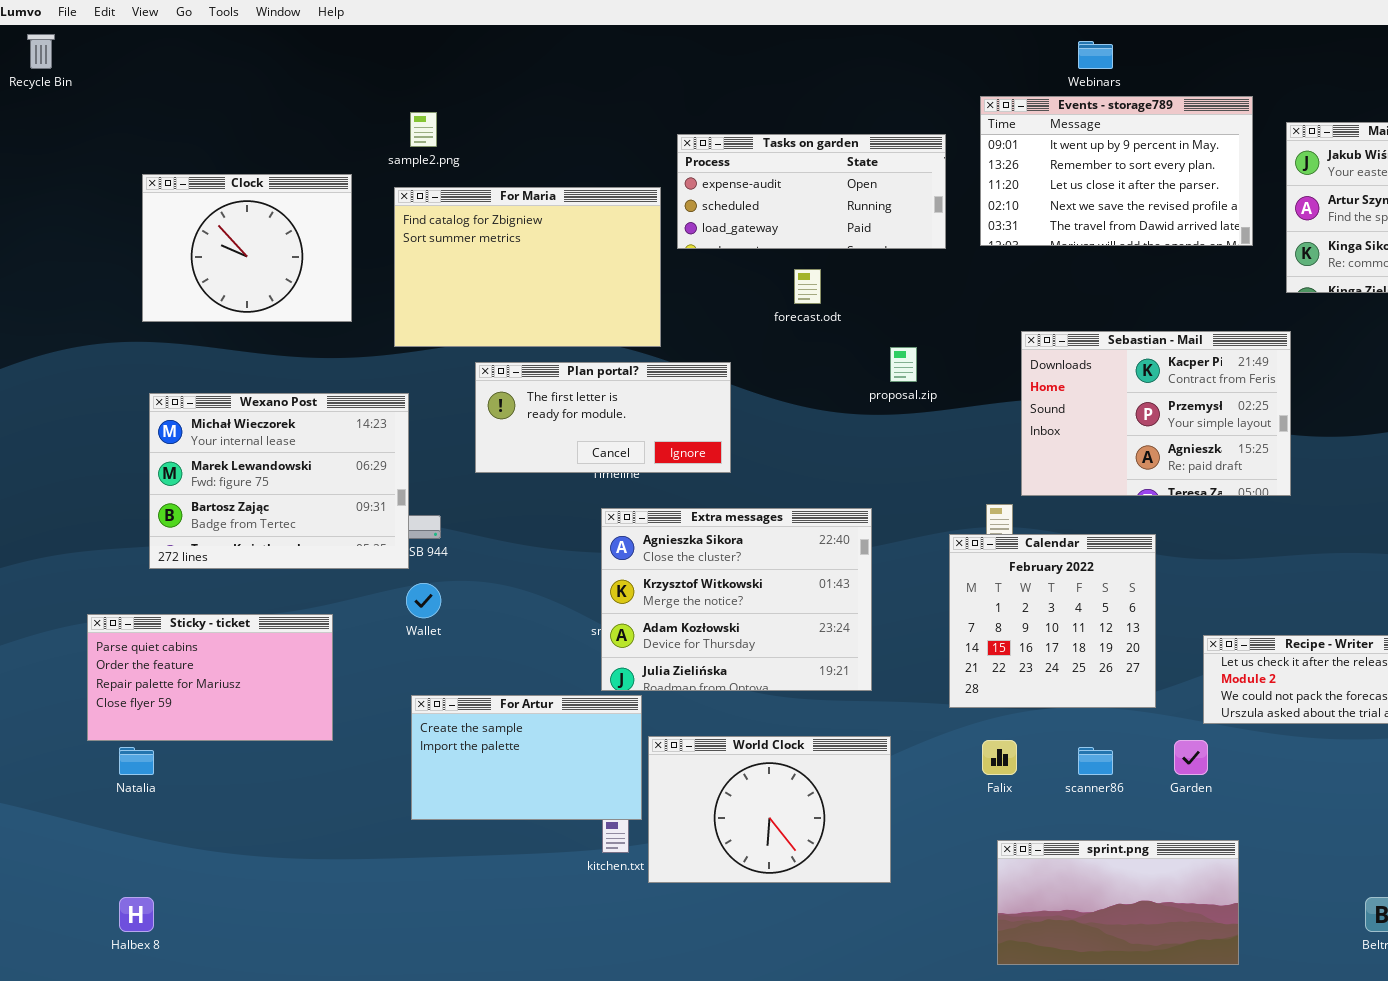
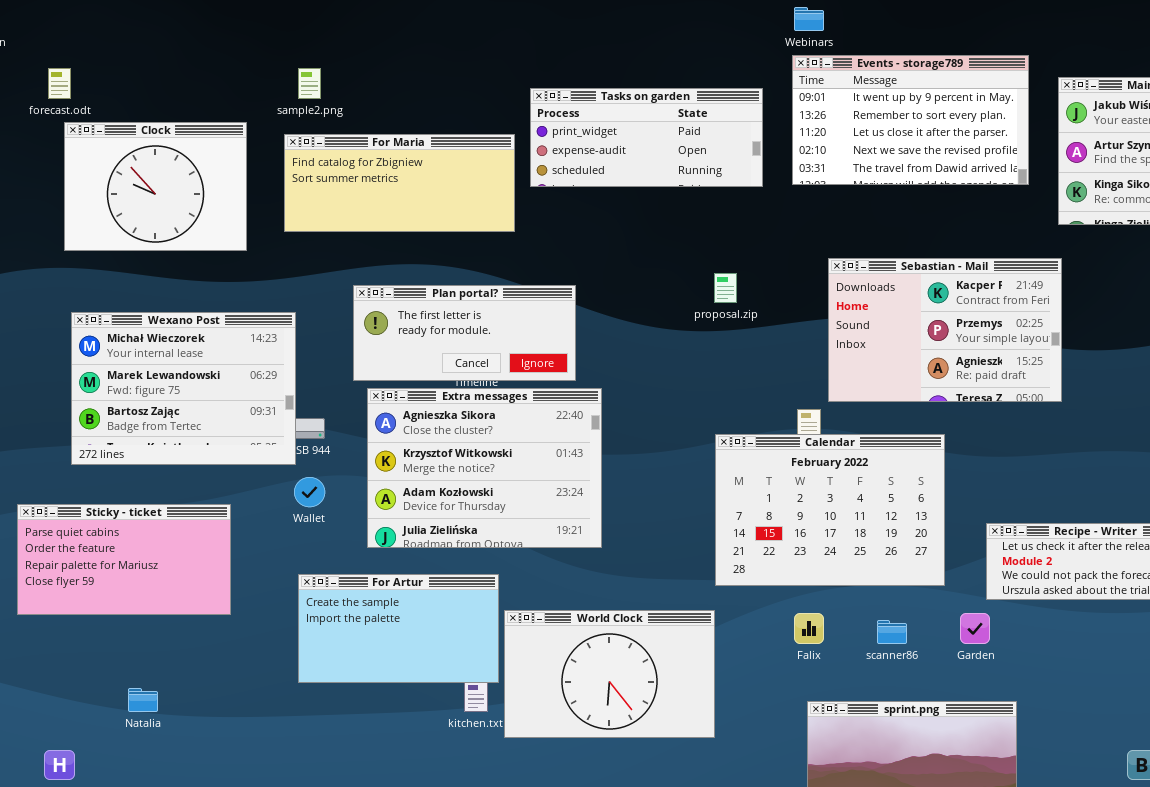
Webinars: [1078,41,1113,69] -> [794,7,824,31], moved
Tasks on garden: [677,134,946,249] -> [530,88,763,187], scrolled up 1 row
For Maria: [394,187,661,347] -> [284,134,515,232], resized
forecast.odt: [794,269,821,304] -> [48,68,71,99], moved
Extra messages: [601,508,872,691] -> [367,388,602,548], moved
Calendar: [949,534,1156,708] -> [715,434,945,586], resized
Natalia: [119,747,154,775] -> [128,688,158,712], moved

